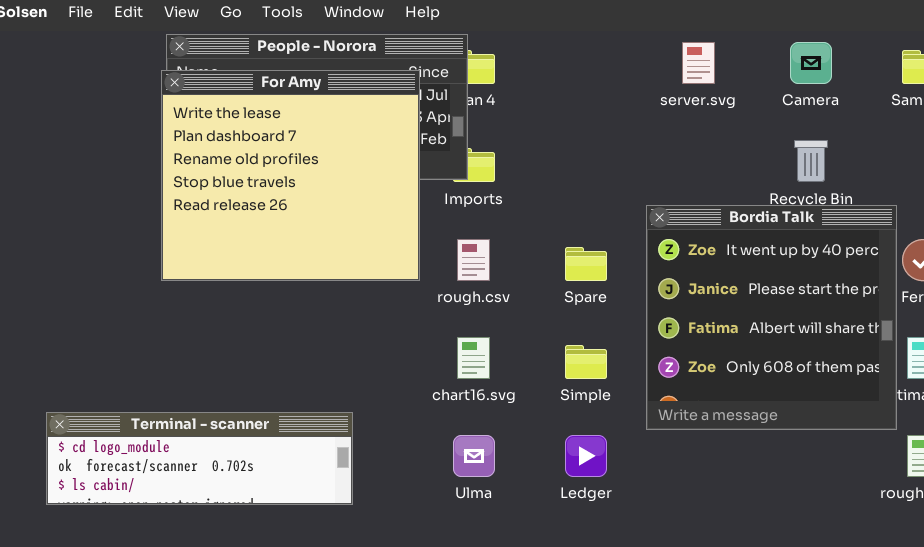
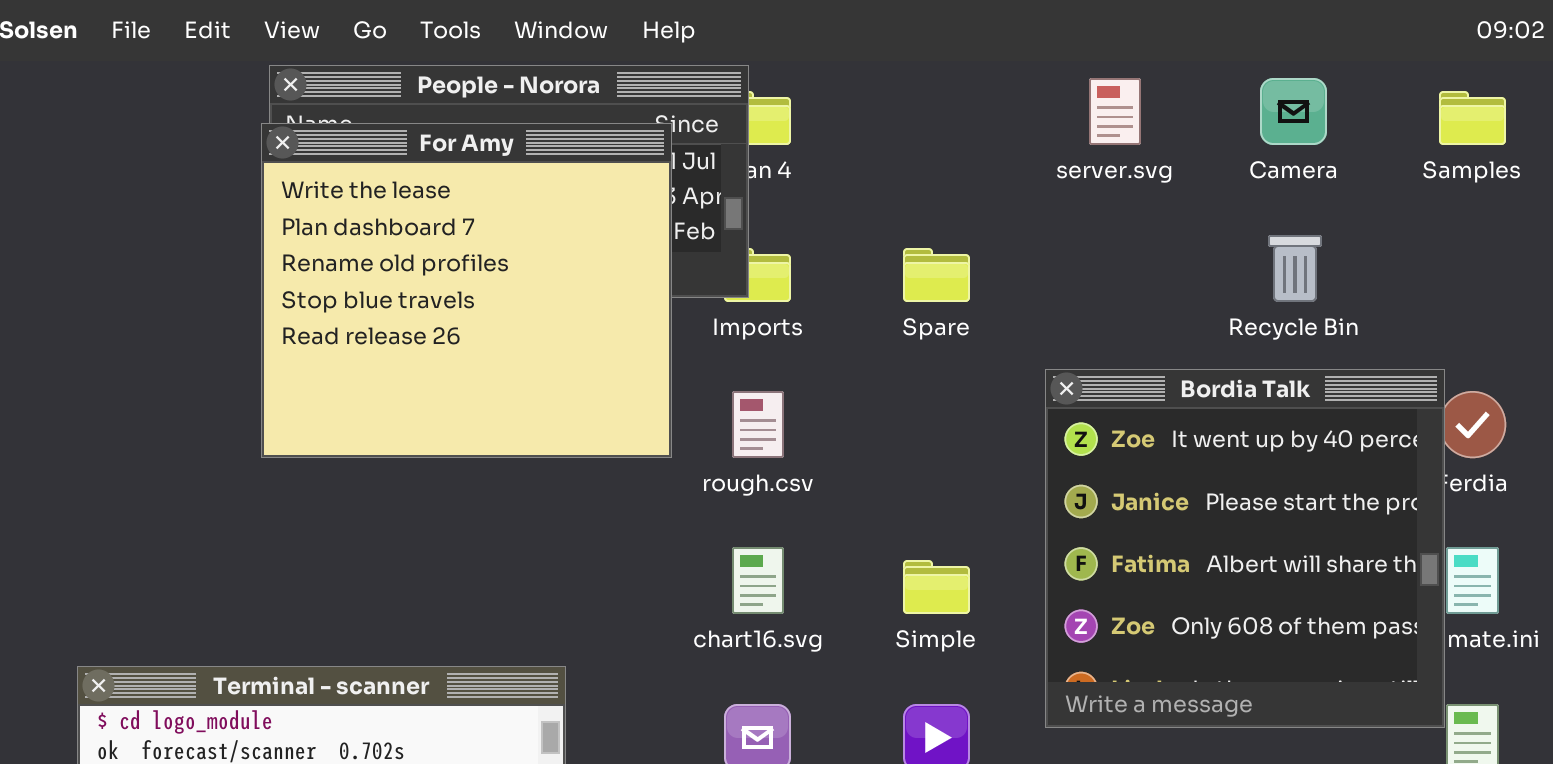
Bordia Talk: [646,205,897,430] -> [1045,369,1445,728], moved
Spare: [565,247,607,281] -> [903,248,970,302], moved

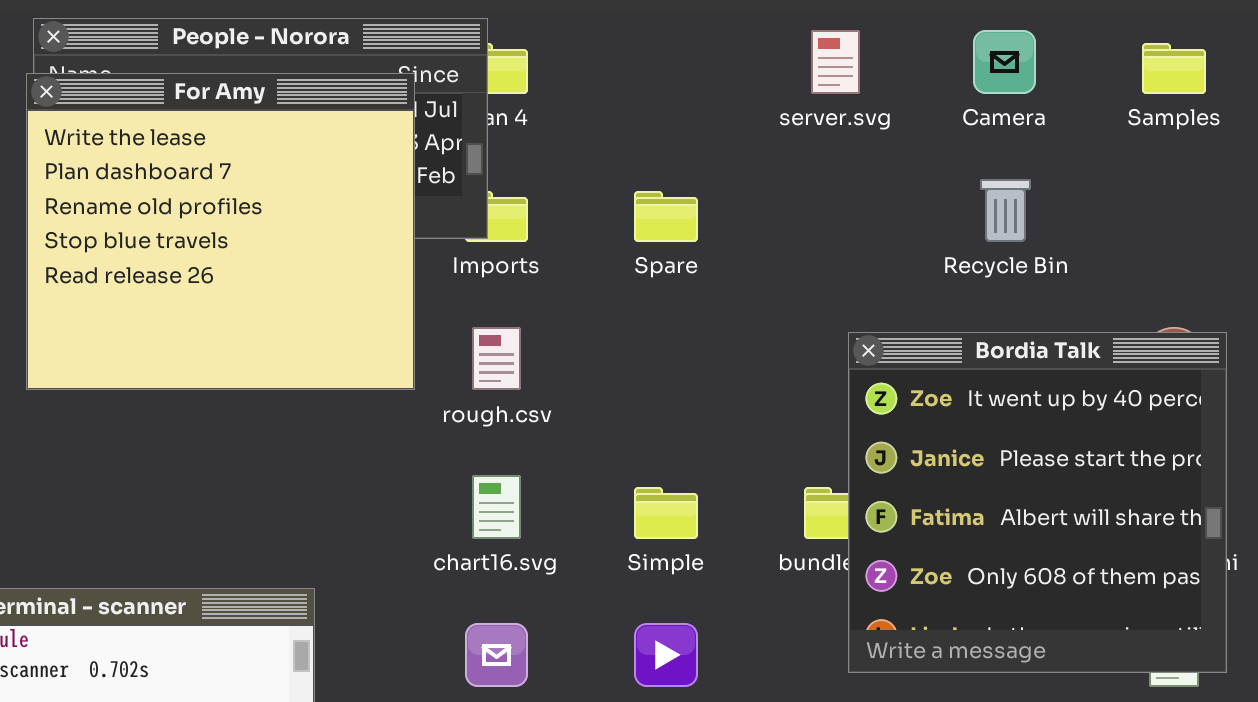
Bordia Talk: [1045,369,1445,728] -> [848,332,1227,673], moved

